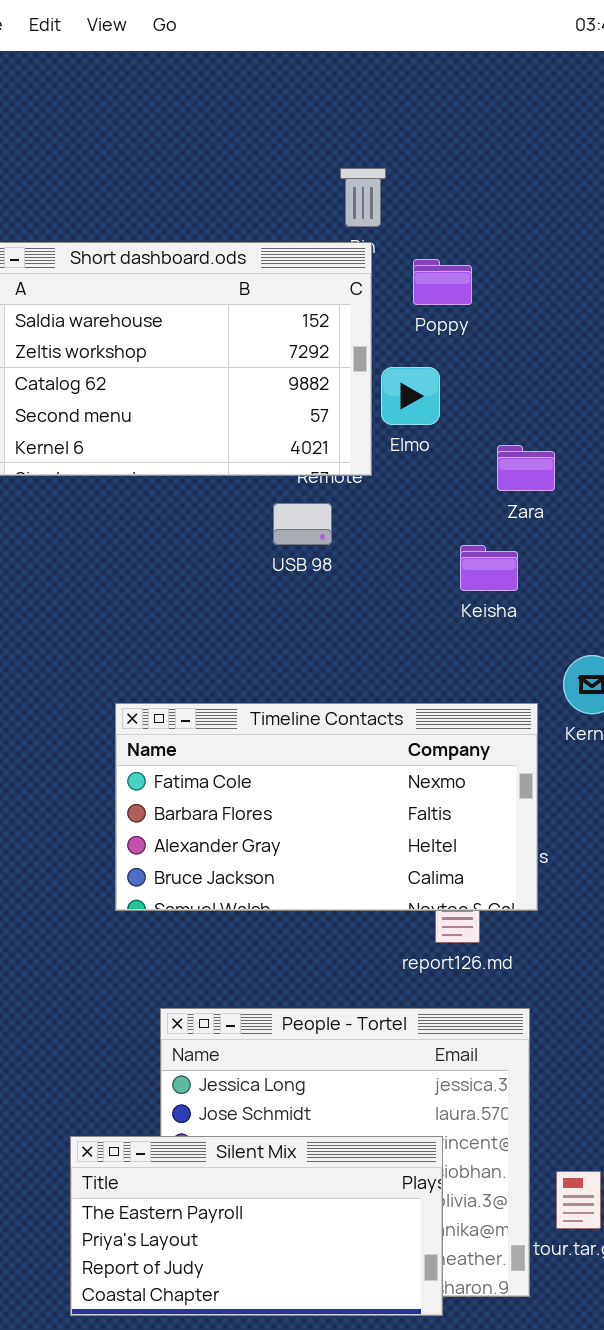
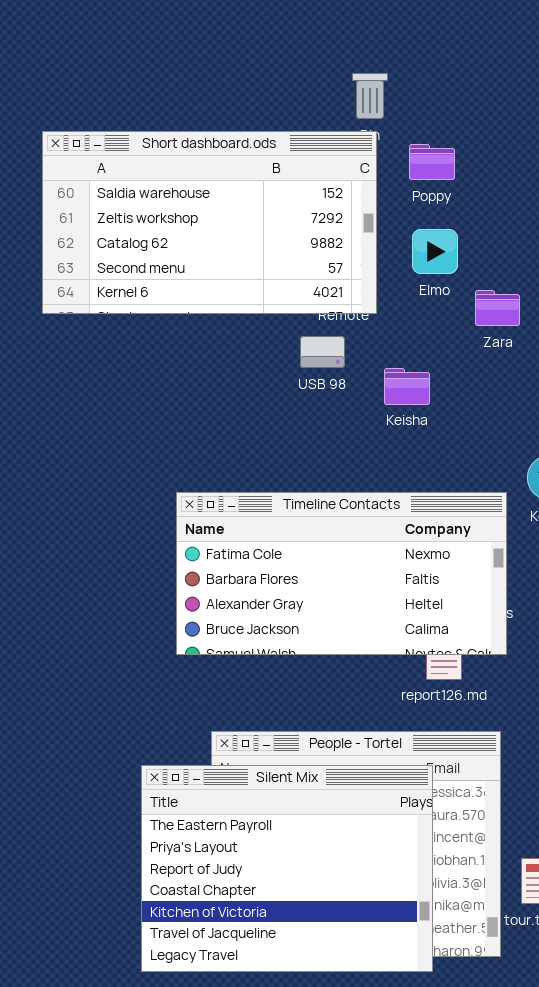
Elmo: [381,367,440,425] -> [412,229,458,274], moved
Keisha: [460,545,518,591] -> [384,368,430,405], moved
Silent Mix: [70,1136,443,1316] -> [141,765,433,972], resized

